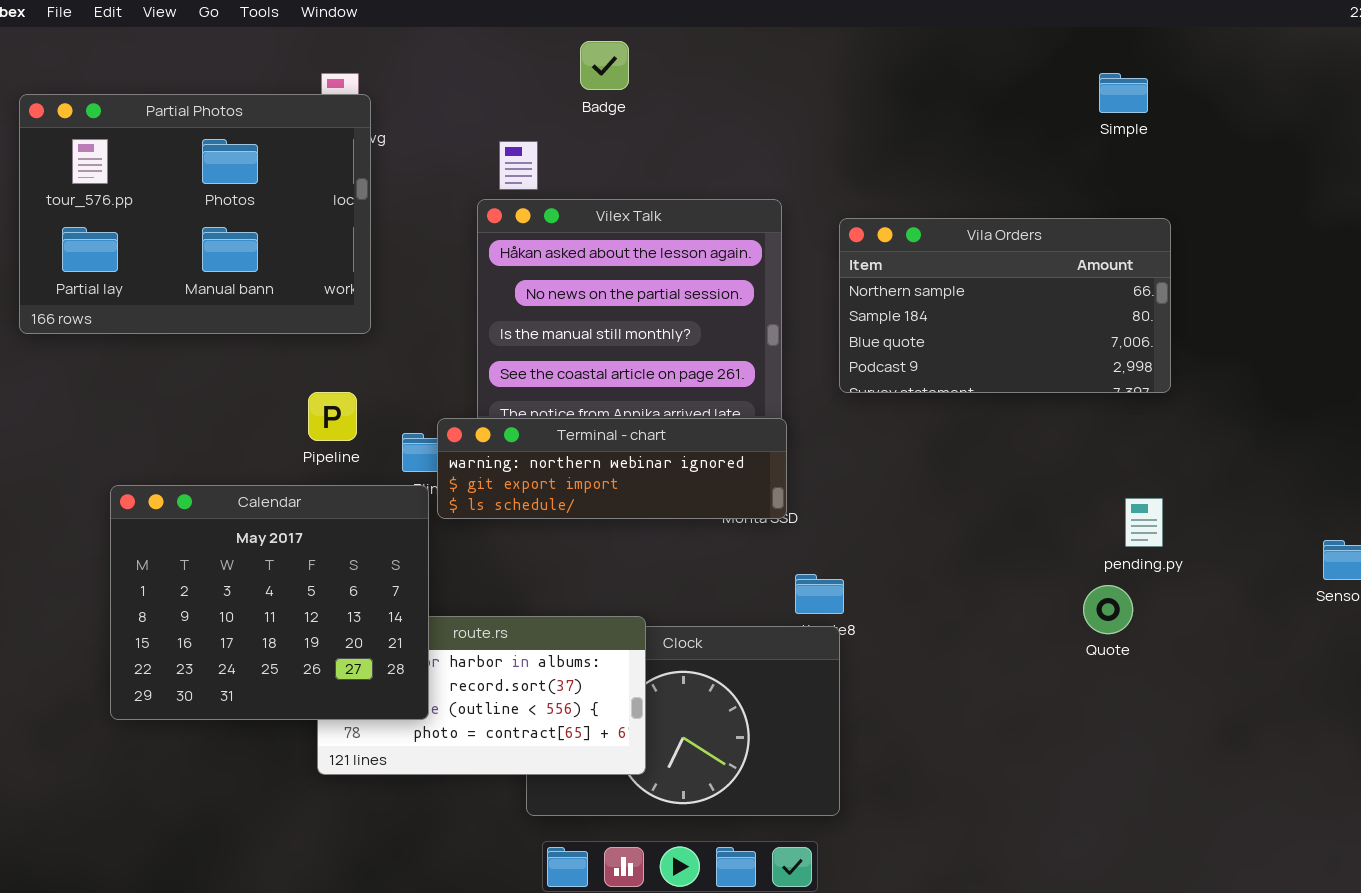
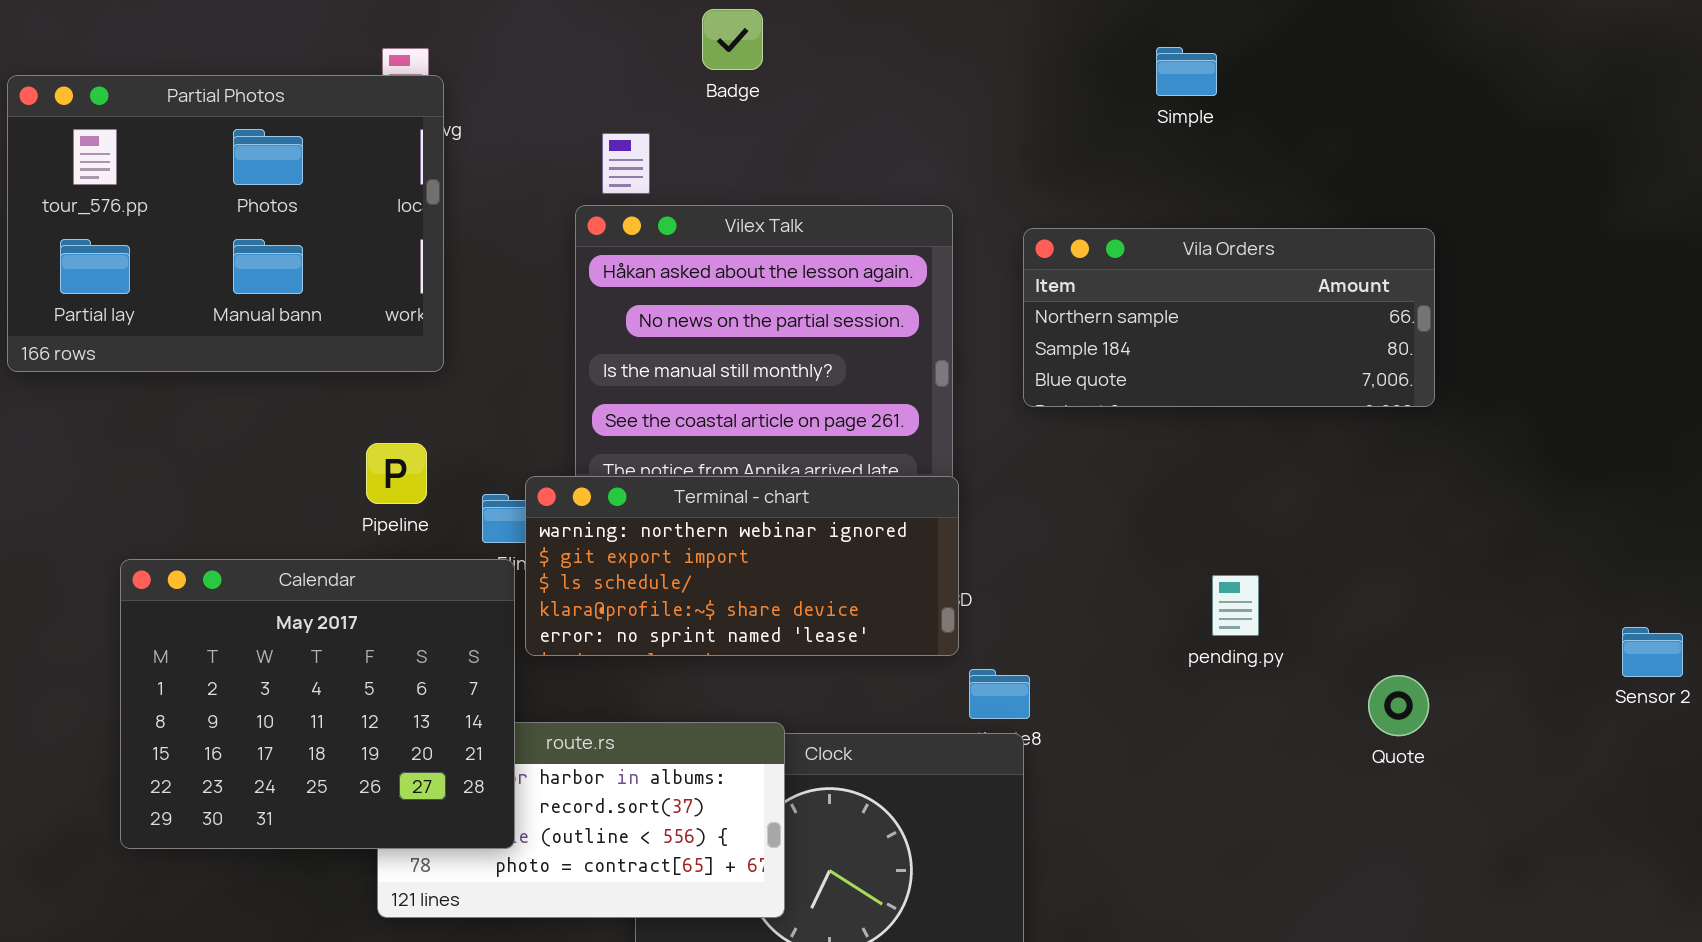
Simple: [1099,73,1148,113] -> [1156,47,1217,96], moved
Vila Orders: [839,218,1171,393] -> [1023,228,1435,407], resized
Terminal - chart: [437,418,787,519] -> [525,476,959,656], resized
pending.py: [1125,498,1163,547] -> [1212,575,1259,636], moved
Quote: [1083,585,1133,634] -> [1368,675,1429,736], moved

